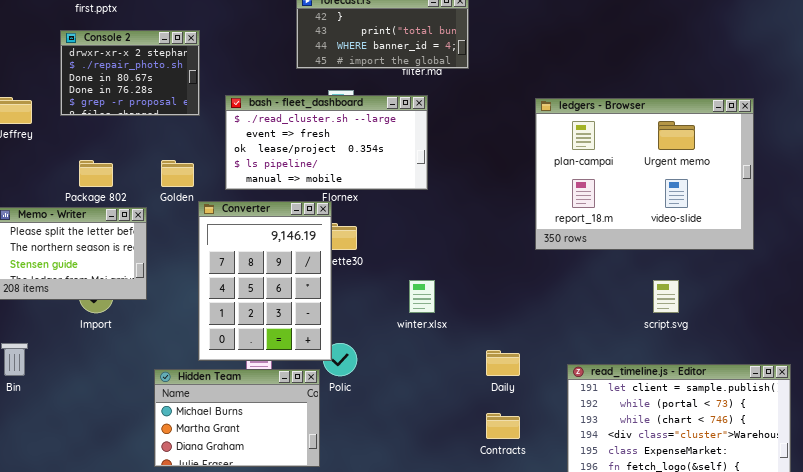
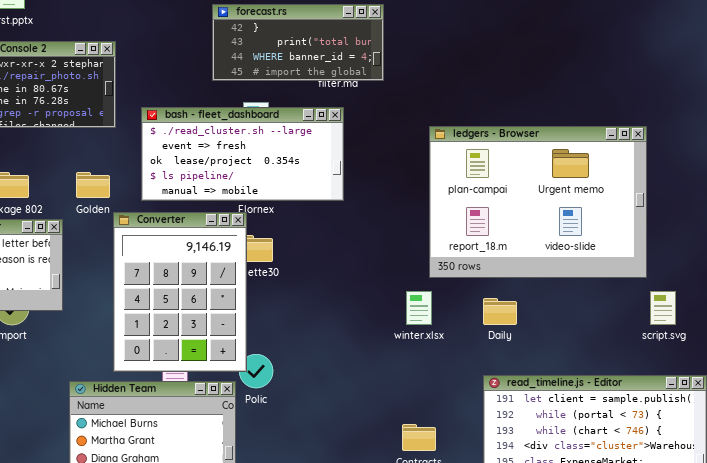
ledgers - Browser: [535,98,754,250] -> [429,126,647,278], moved
winter.xlsx: [409,280,435,313] -> [406,291,432,325], moved
script.svg: [653,280,679,313] -> [650,291,676,325], moved
Daily: [486,350,520,376] -> [483,298,517,325], moved

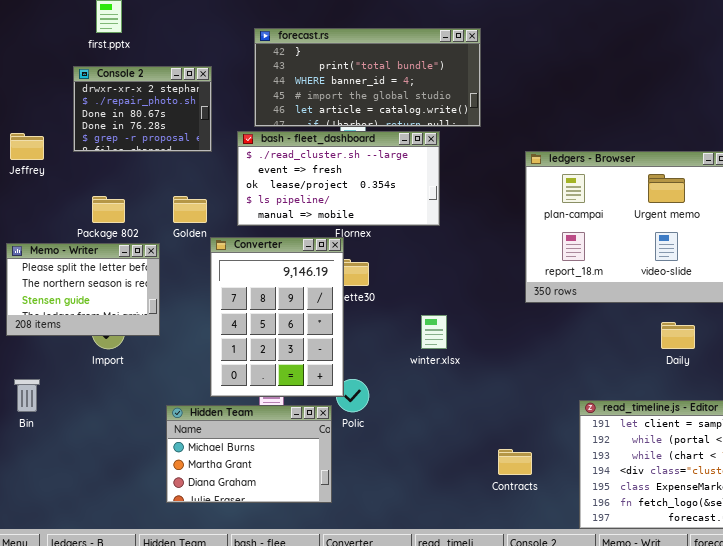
forecast.rs: [212,4,384,81] -> [254,28,481,127], resized
winter.xlsx: [406,291,432,325] -> [421,315,447,349], moved
Daily: [483,298,517,325] -> [661,322,695,349], moved

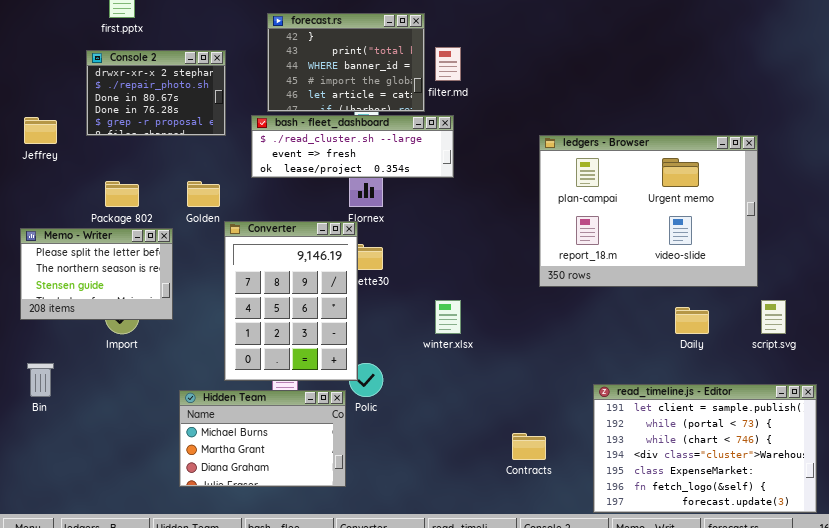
forecast.rs: [254,28,481,127] -> [267,13,425,112], resized
bash - fleet_dashboard: [237,131,440,226] -> [251,115,454,178], resized

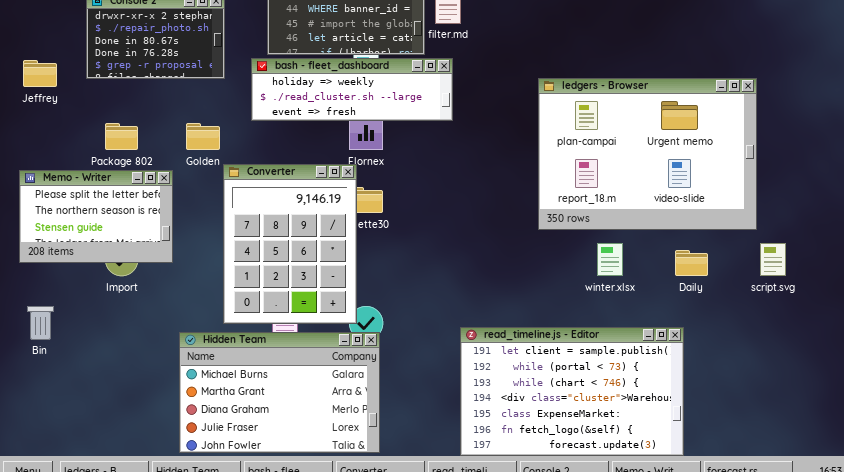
bash - fleet_dashboard: [251,115,454,178] -> [251,58,453,121], scrolled up 1 row
winter.xlsx: [435,300,461,334] -> [597,243,623,276], moved
read_timeline.js - Editor: [593,384,817,513] -> [460,327,684,456], moved
Hidden Team: [179,390,346,487] -> [179,332,380,453], resized

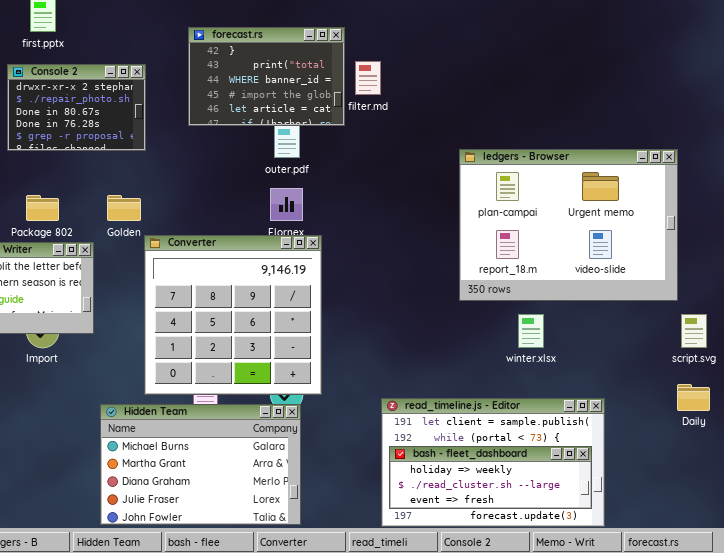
bash - fleet_dashboard: [251,58,453,121] -> [389,446,592,509], moved
Converter: [223,164,357,324] -> [144,235,322,395], resized
Daily: [675,250,708,276] -> [677,384,710,411], moved

